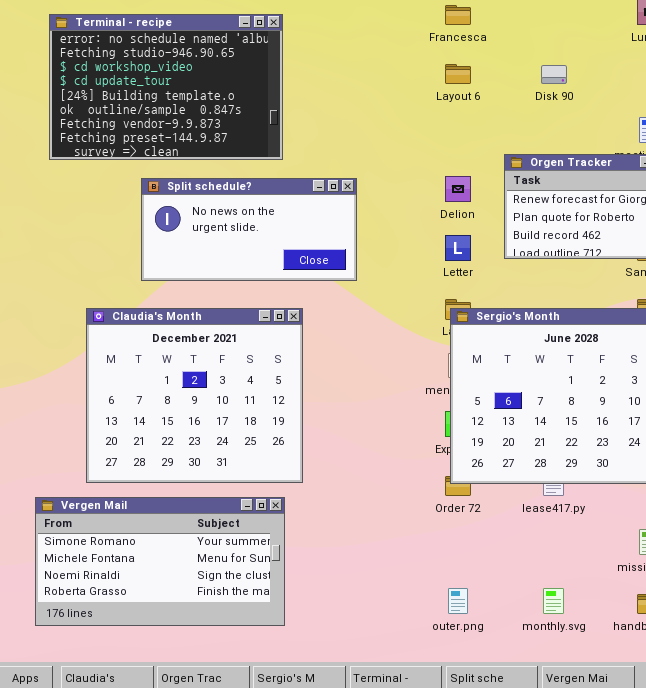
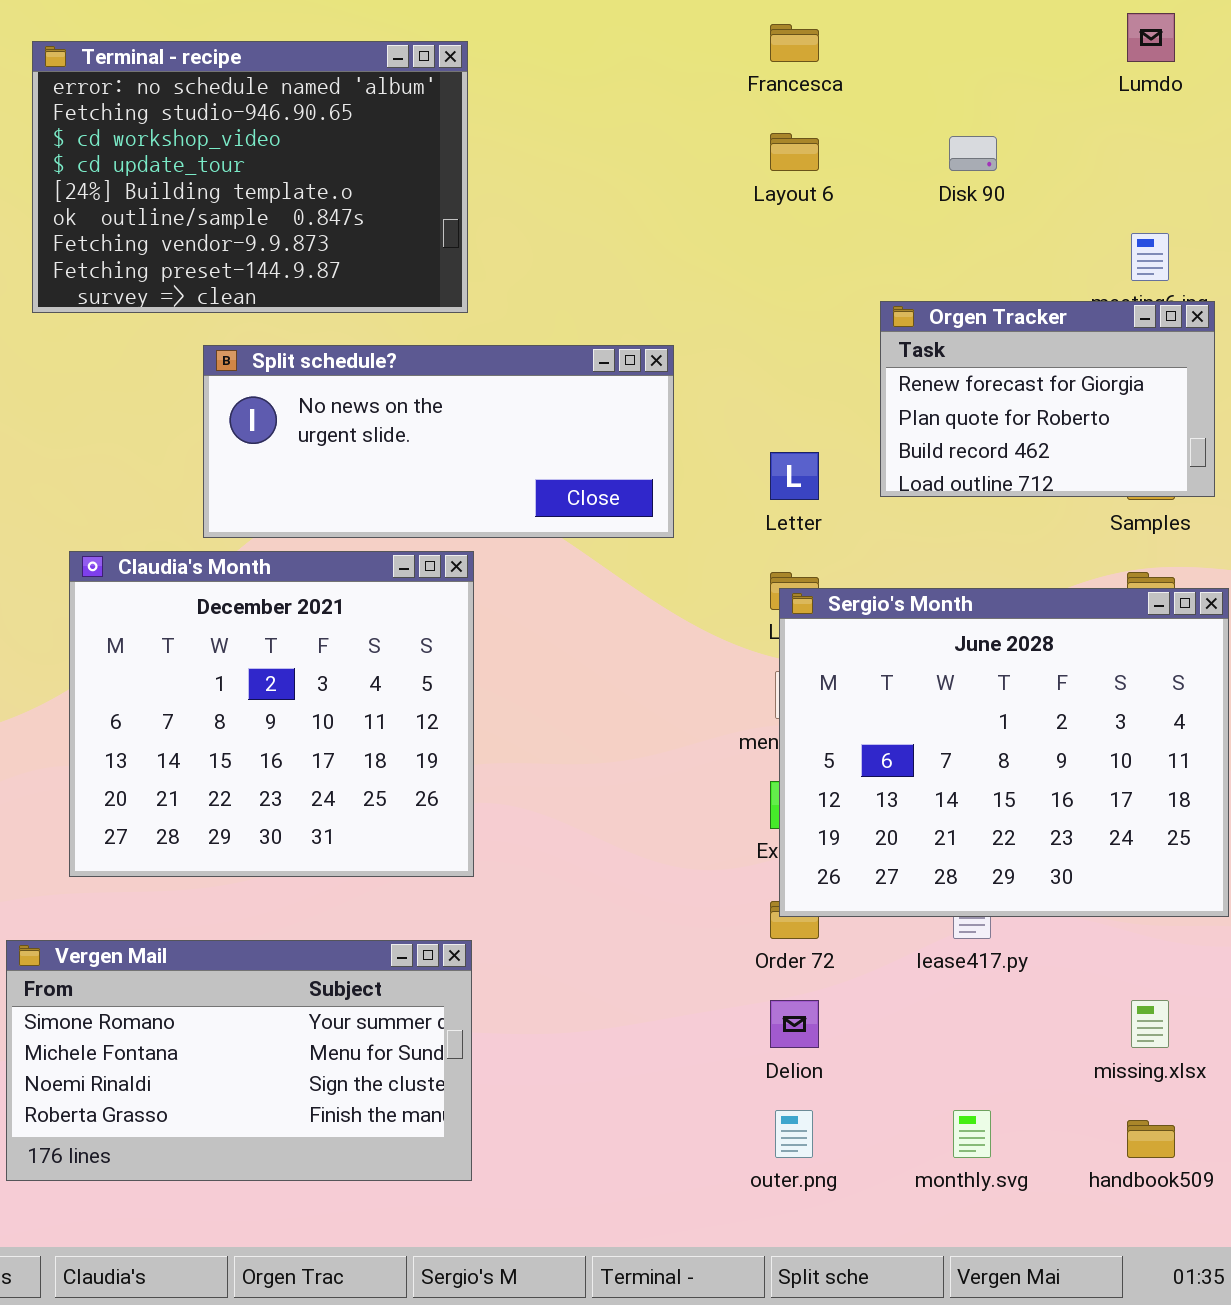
Delion: [445,176,471,202] -> [770,1000,819,1048], moved
Split schedule?: [141,178,357,281] -> [203,345,674,538], resized
Claudia's Month: [86,308,303,483] -> [69,551,474,877], moved

